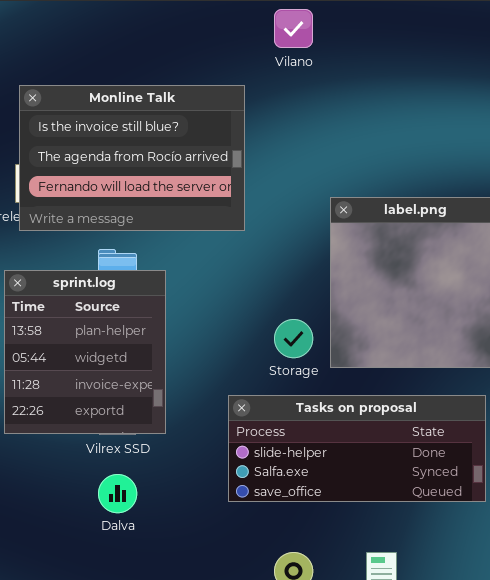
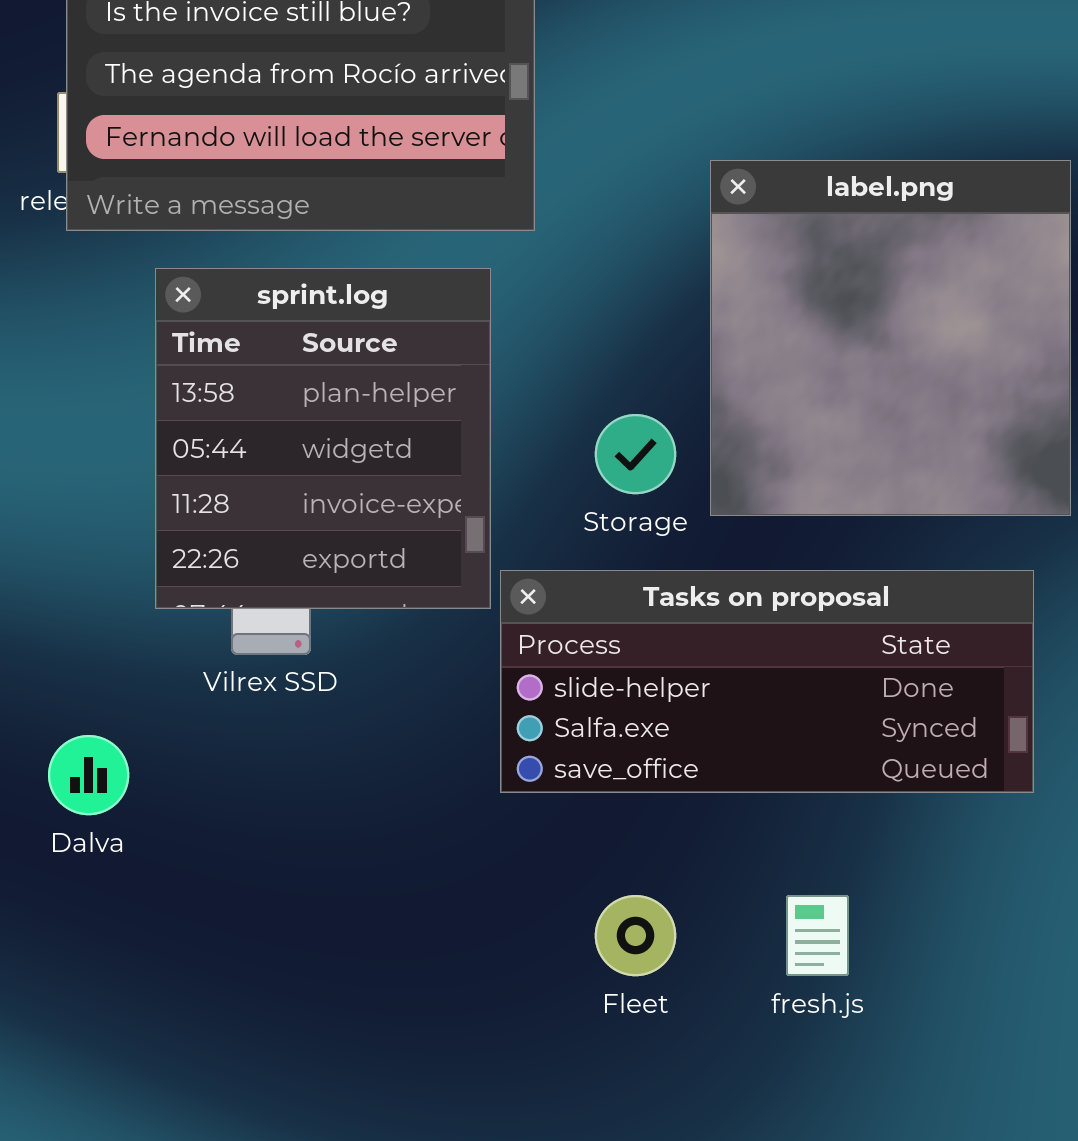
sprint.log: [4,270,166,434] -> [155,268,491,609], moved
Dalva: [98,474,137,513] -> [48,735,129,815], moved

